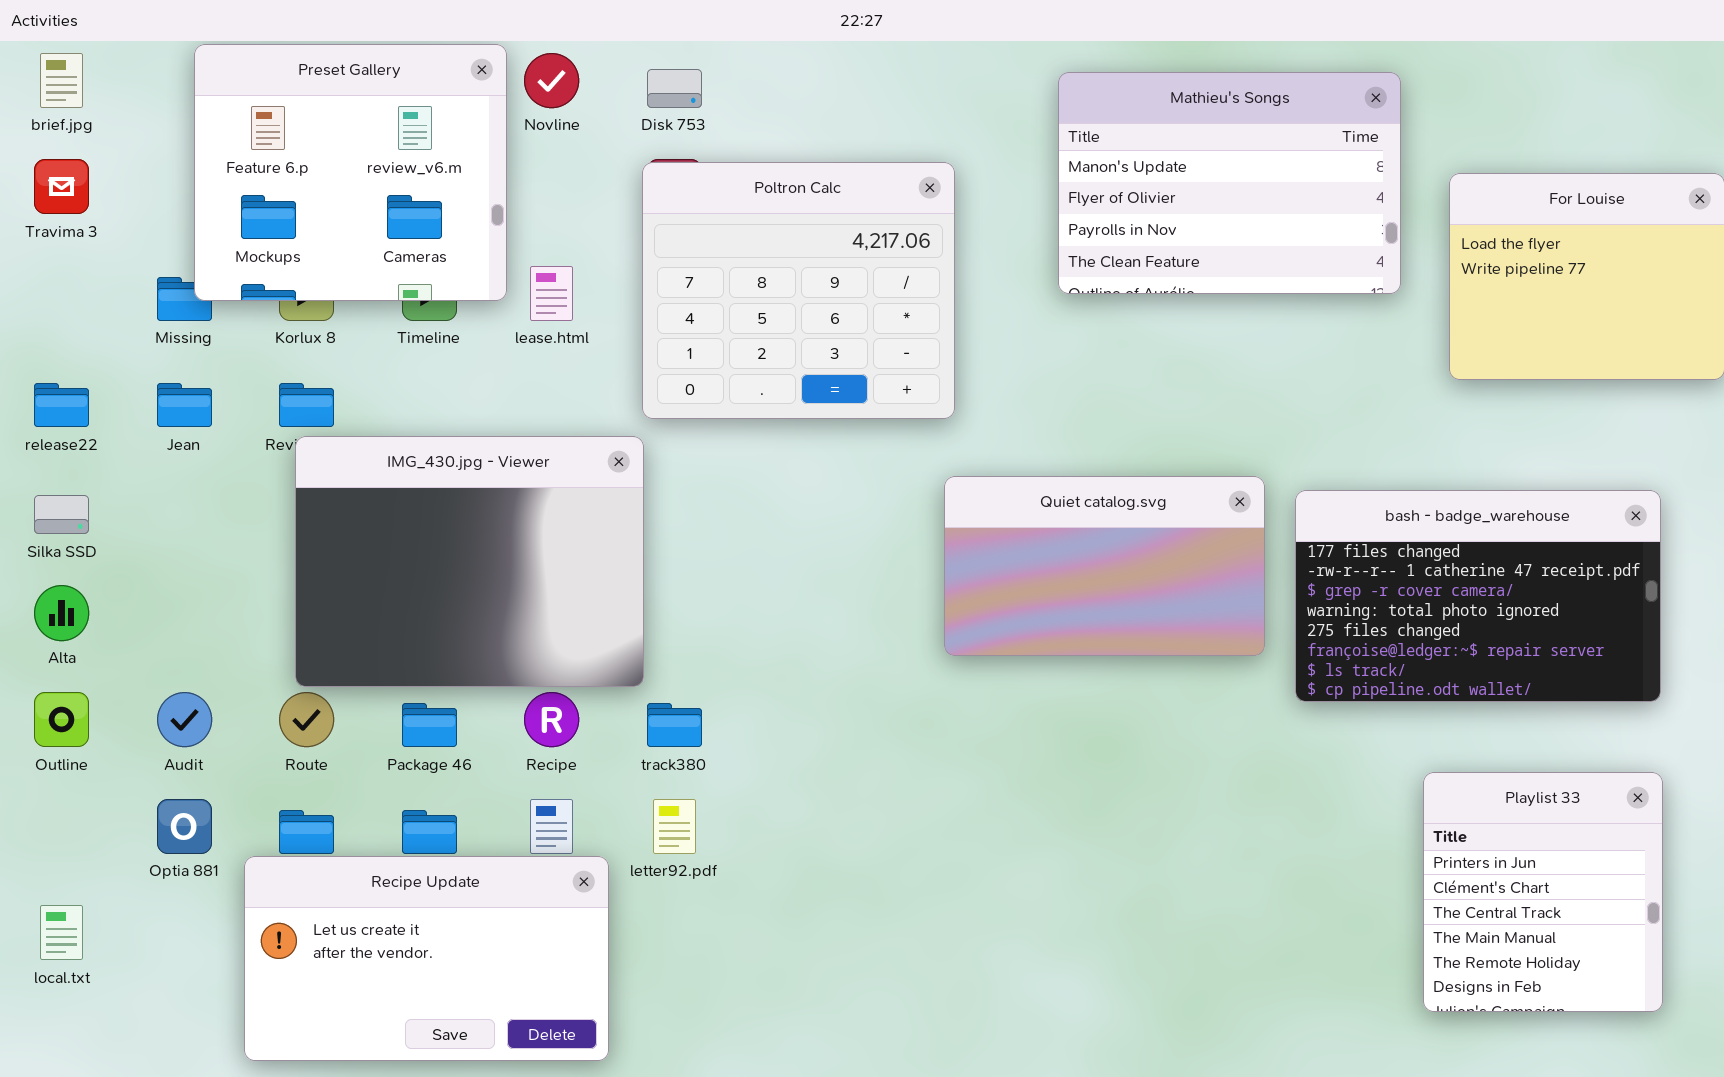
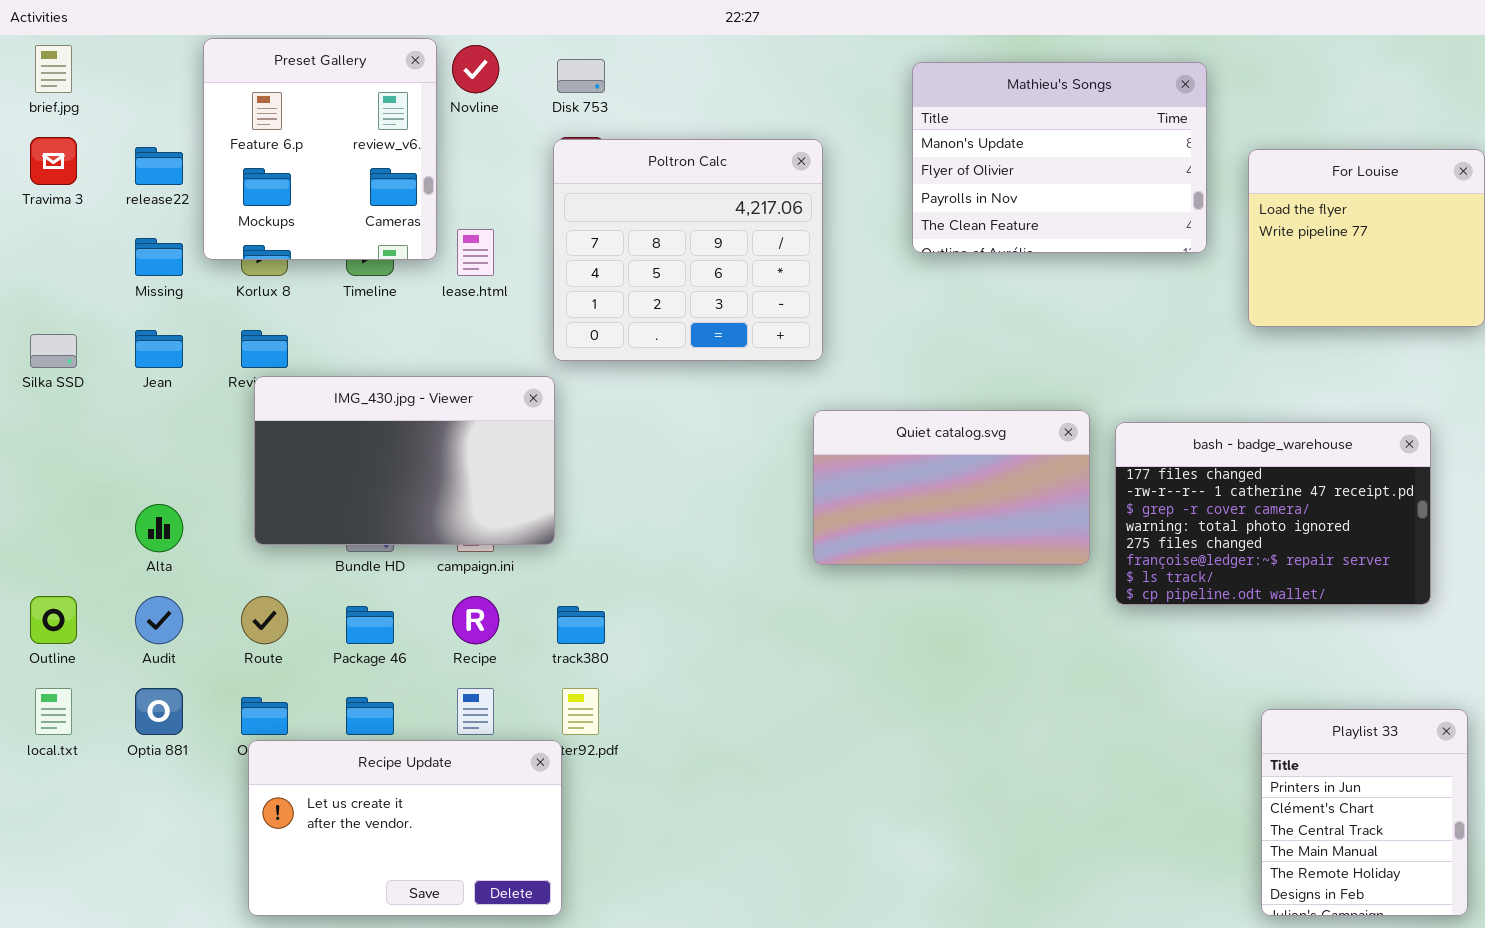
Preset Gallery: [194,44,507,301] -> [203,38,437,260], resized
release22: [34,383,89,427] -> [135,147,183,185], moved
IMG_430.jpg - Viewer: [295,436,644,687] -> [254,376,555,545], resized
Silka SSD: [34,495,89,534] -> [30,334,77,368], moved
Alta: [34,585,89,641] -> [135,504,183,552], moved
Playlist 33: [1423,772,1663,1012] -> [1261,709,1468,916], moved
Recipe Update: [244,856,609,1061] -> [248,740,562,916], moved
local.txt: [40,905,83,960] -> [35,688,72,735], moved

